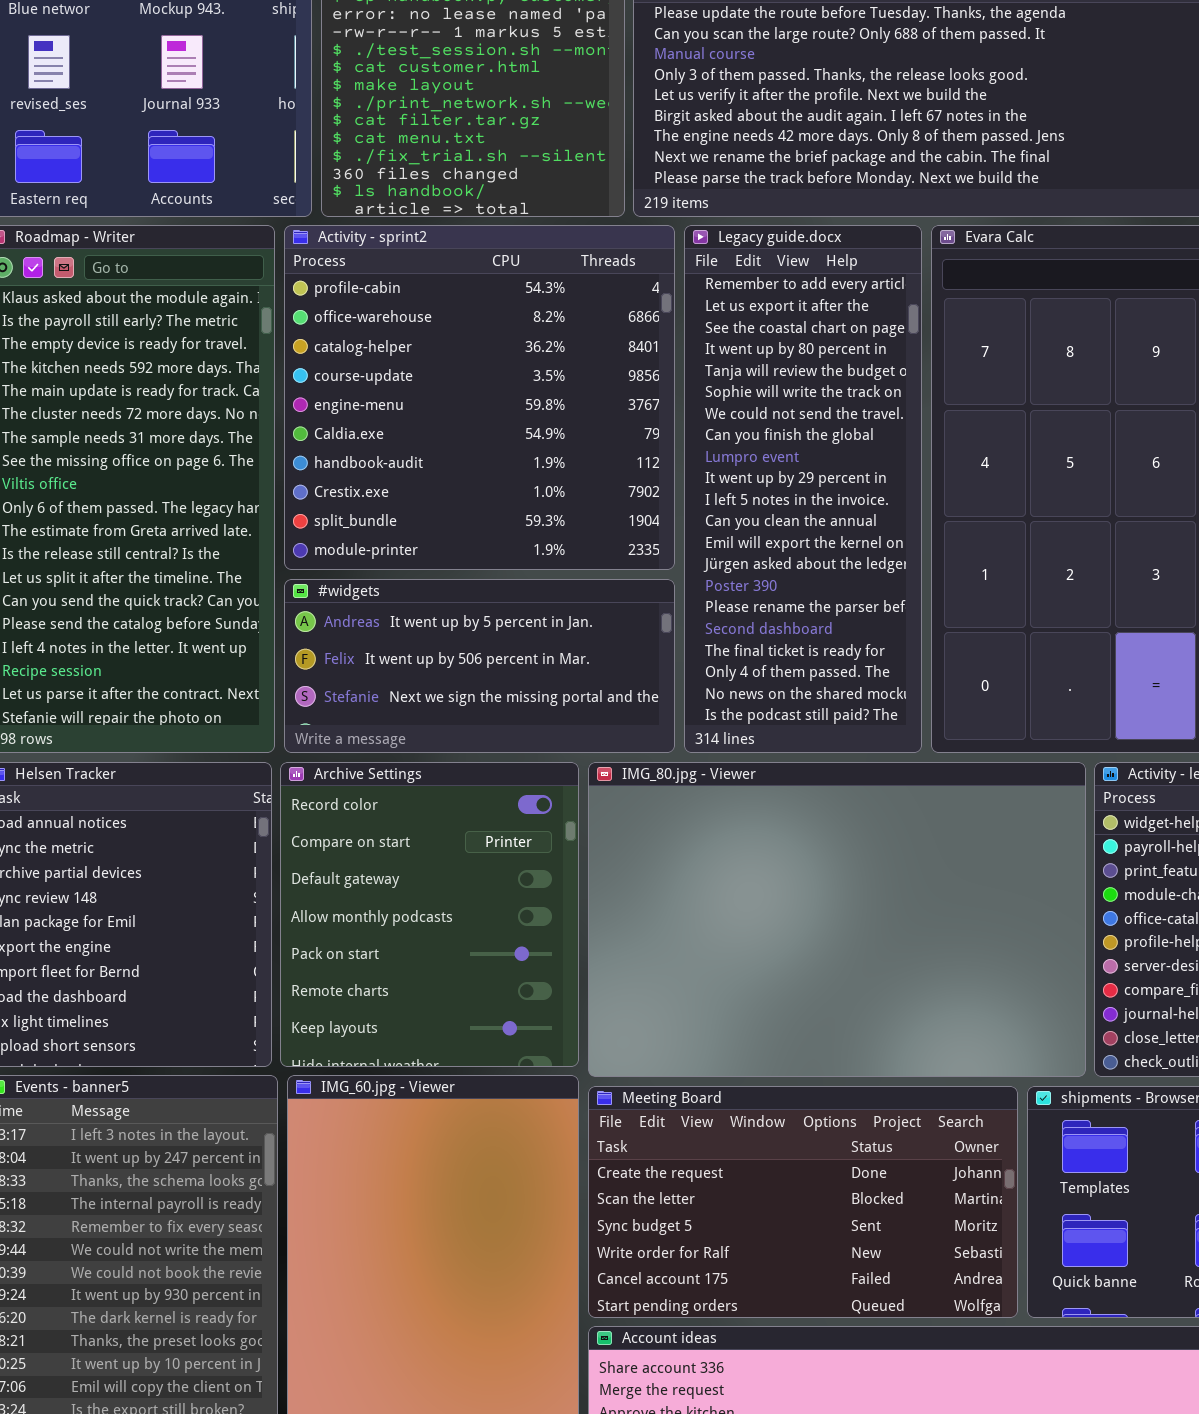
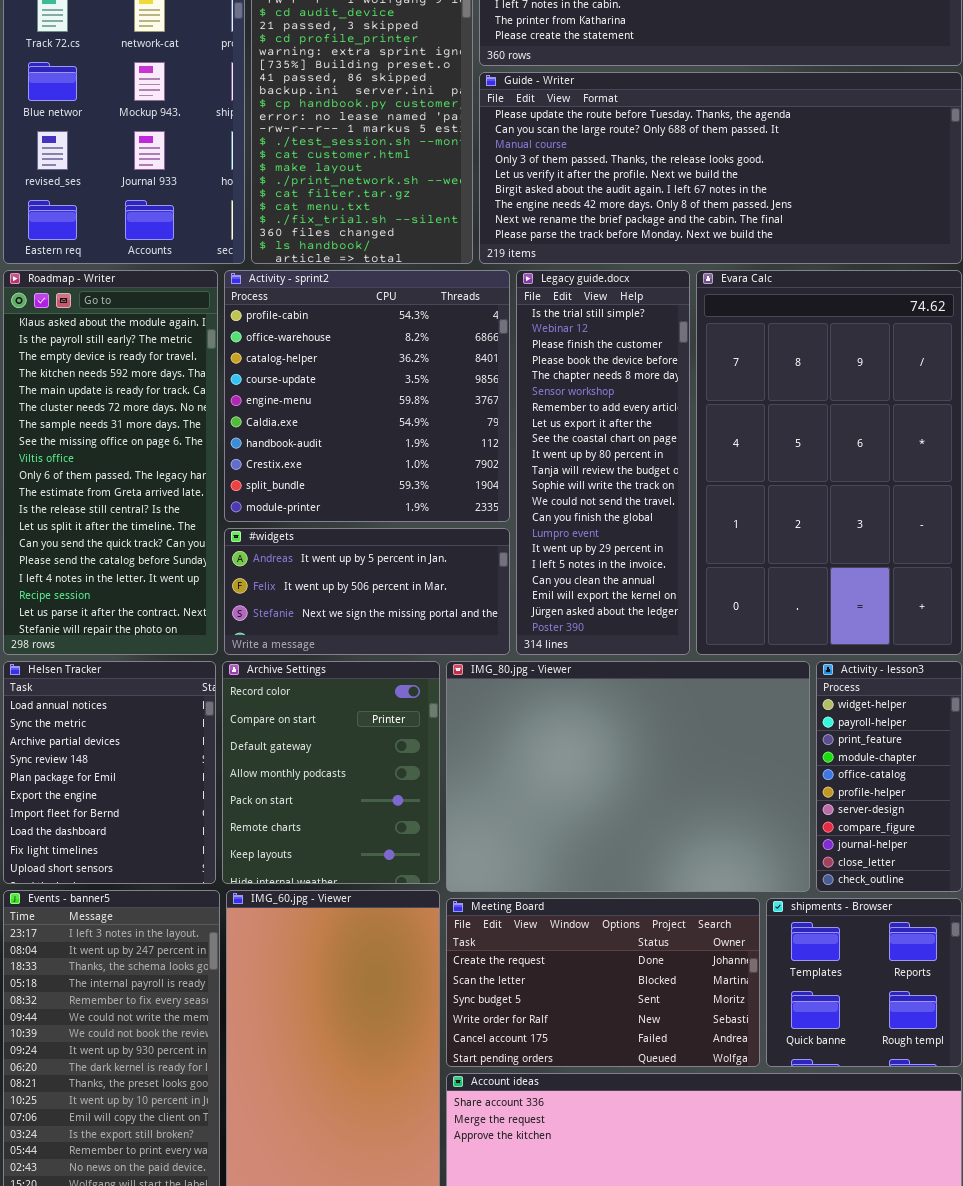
Legacy guide.docx: [684,225,922,753] -> [516,270,690,655], scrolled up 6 rows

